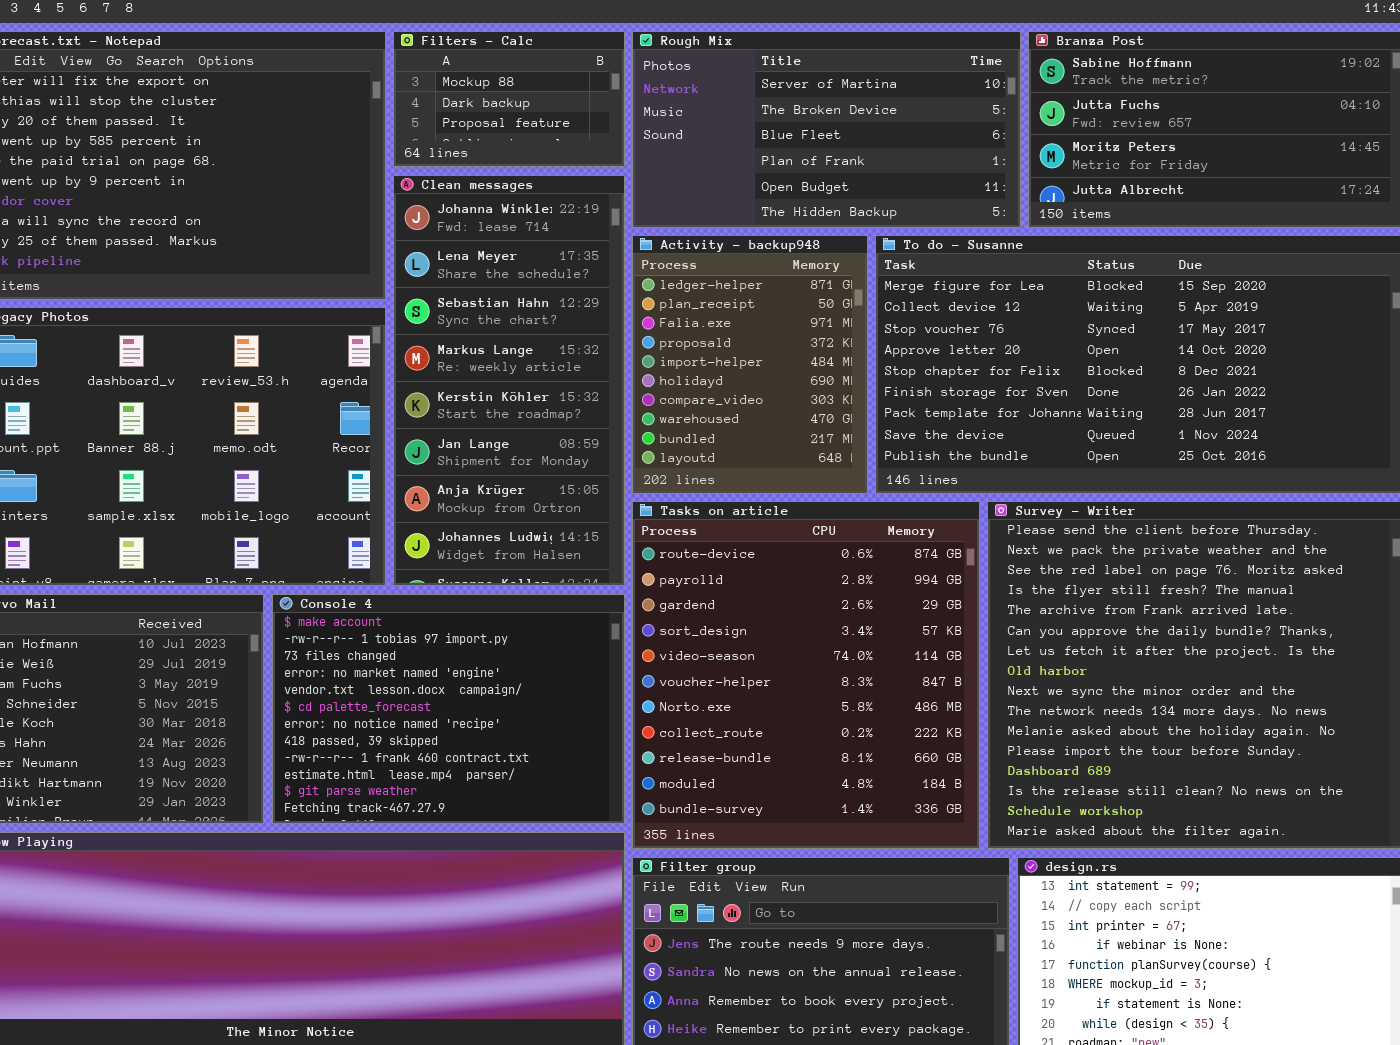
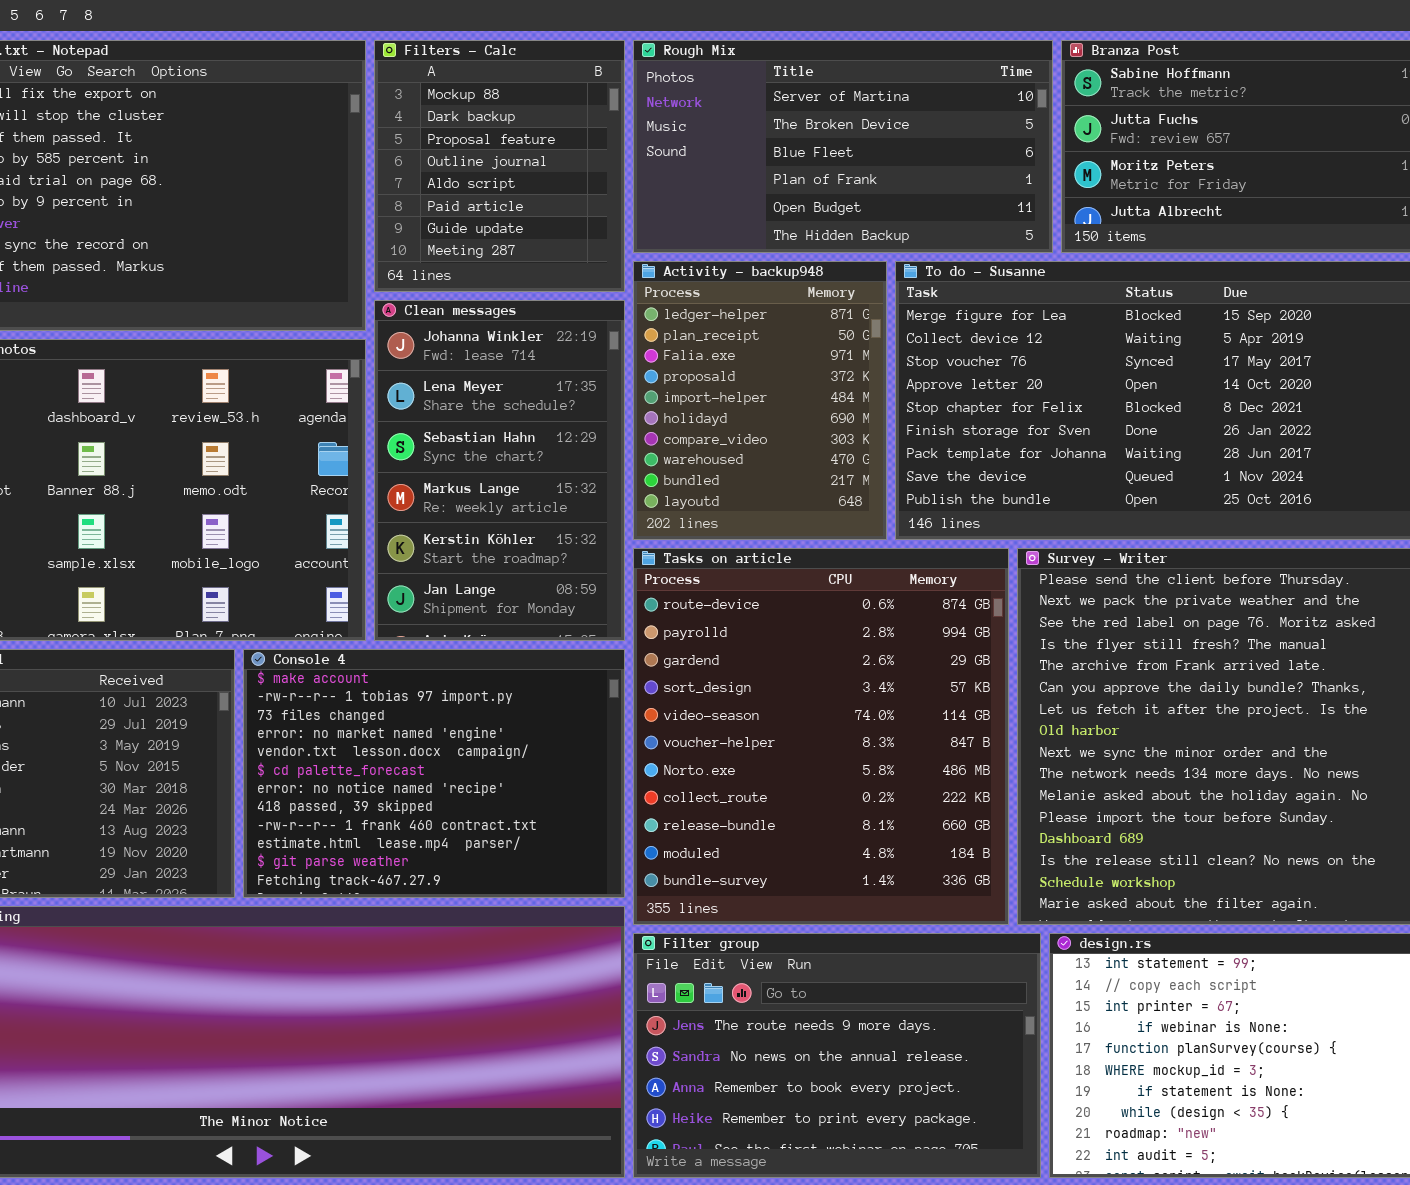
Filters - Calc: [393,31,625,167] -> [374,40,625,292], resized
Clean messages: [393,175,625,586] -> [374,300,625,641], resized

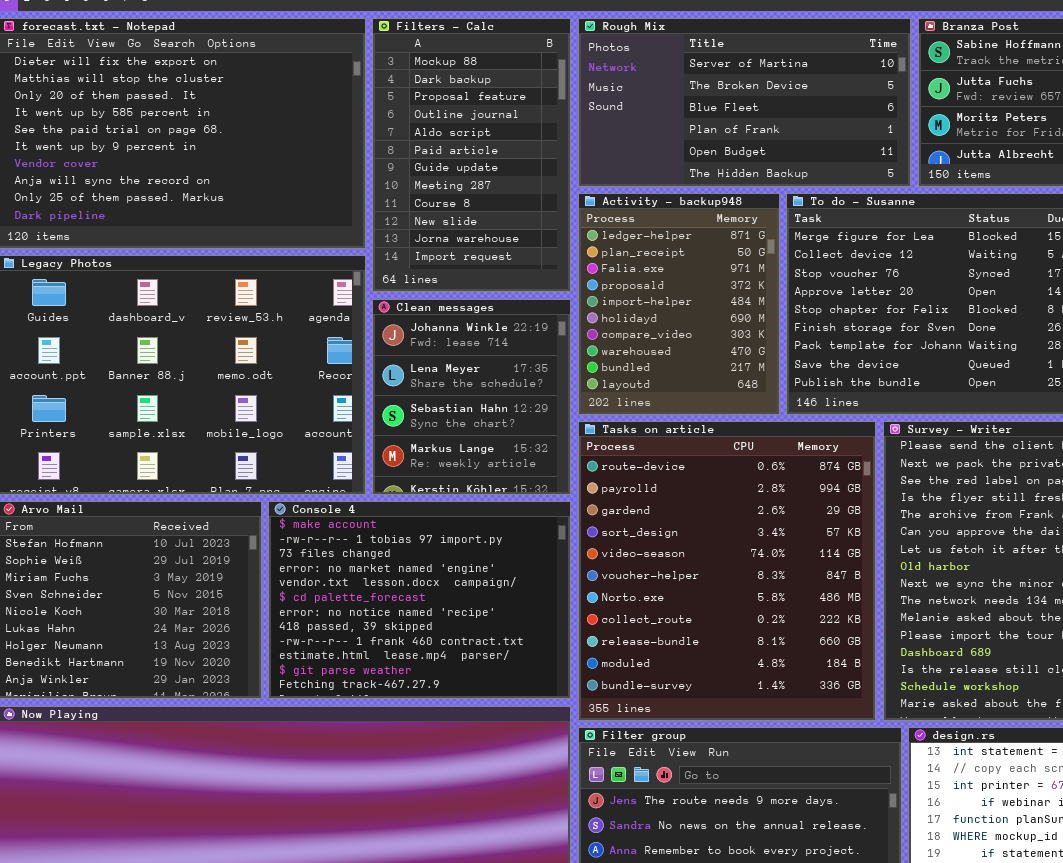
Filters - Calc: [374,40,625,292] -> [372,18,571,292], resized
Clean messages: [374,300,625,641] -> [372,299,571,495], resized

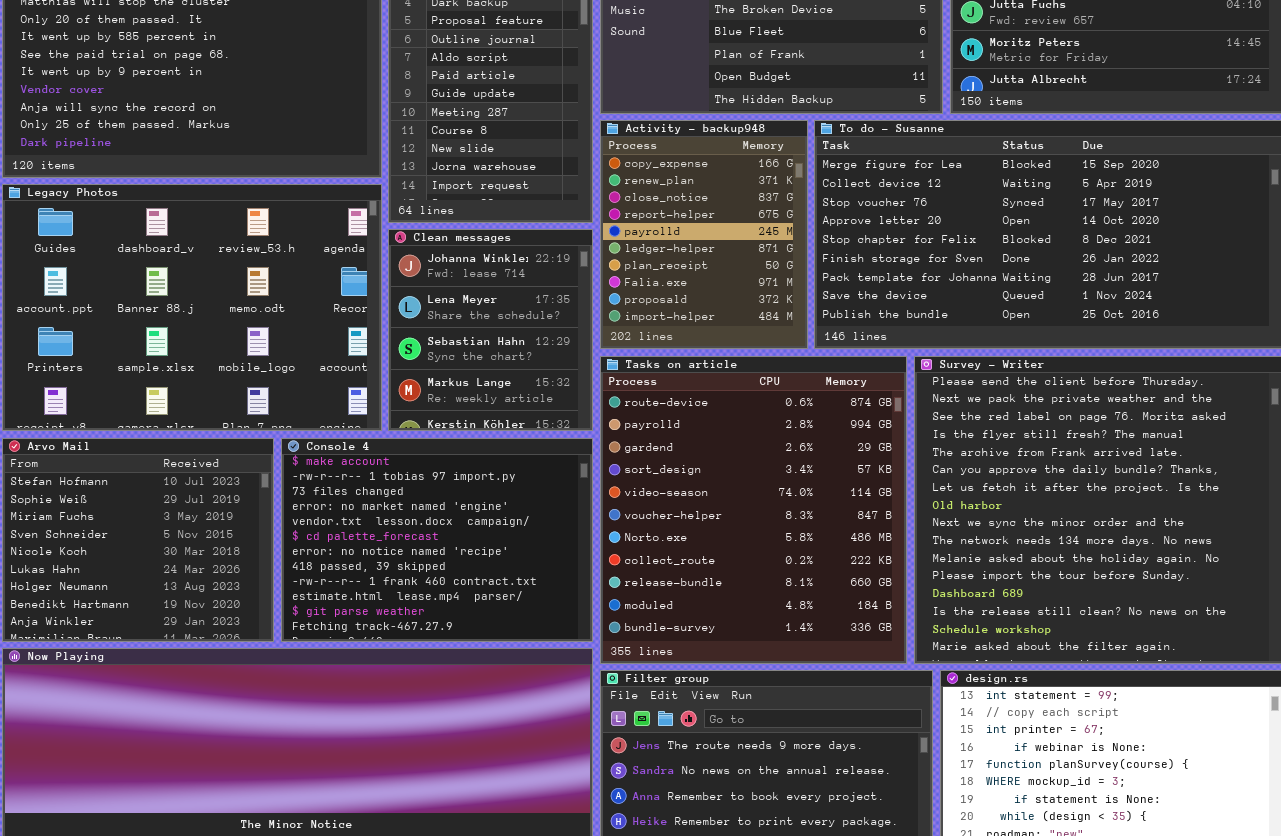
Activity - backup948: [578,193,780,415] -> [600,120,808,349], scrolled up 5 rows

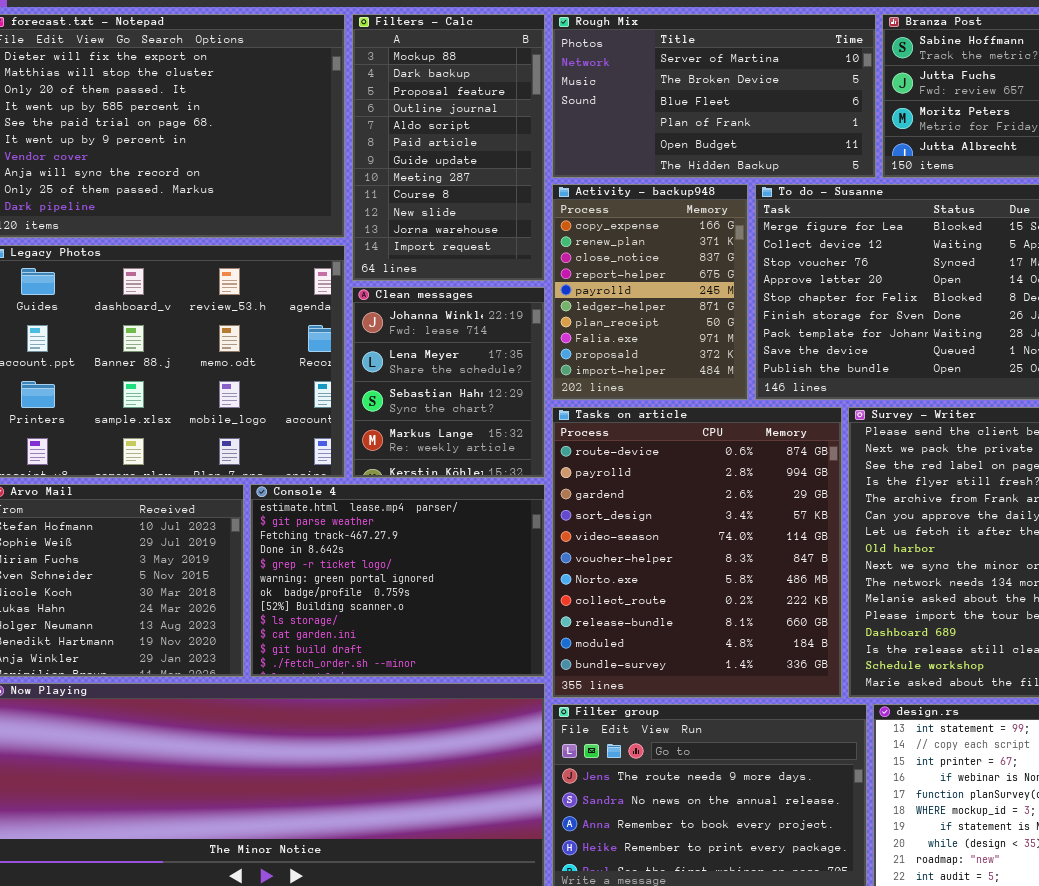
Console 4: [281,438,593,642] -> [250,484,545,677], scrolled down 9 rows

